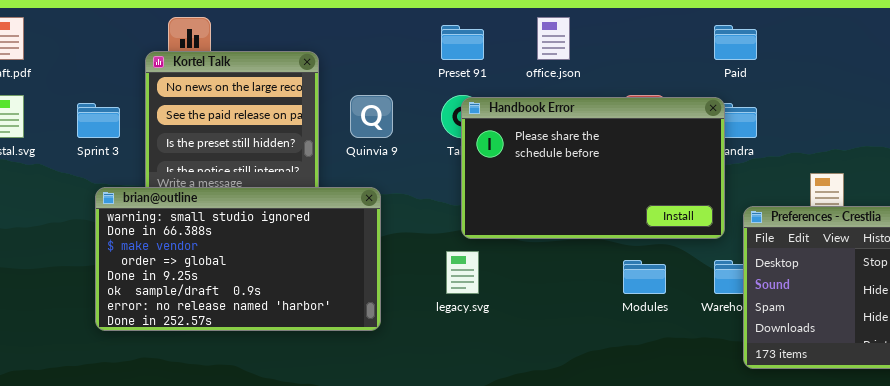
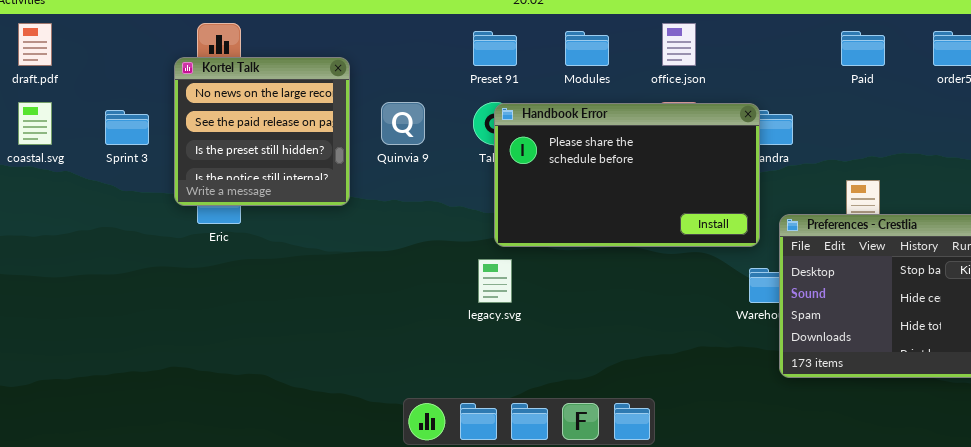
office.json: [537,17,570,60] -> [662,23,696,66], moved
Paid: [714,25,757,60] -> [841,31,885,66], moved
brian@outline: [95,187,381,331] -> none, closed
Modules: [623,260,666,294] -> [565,31,609,66], moved

